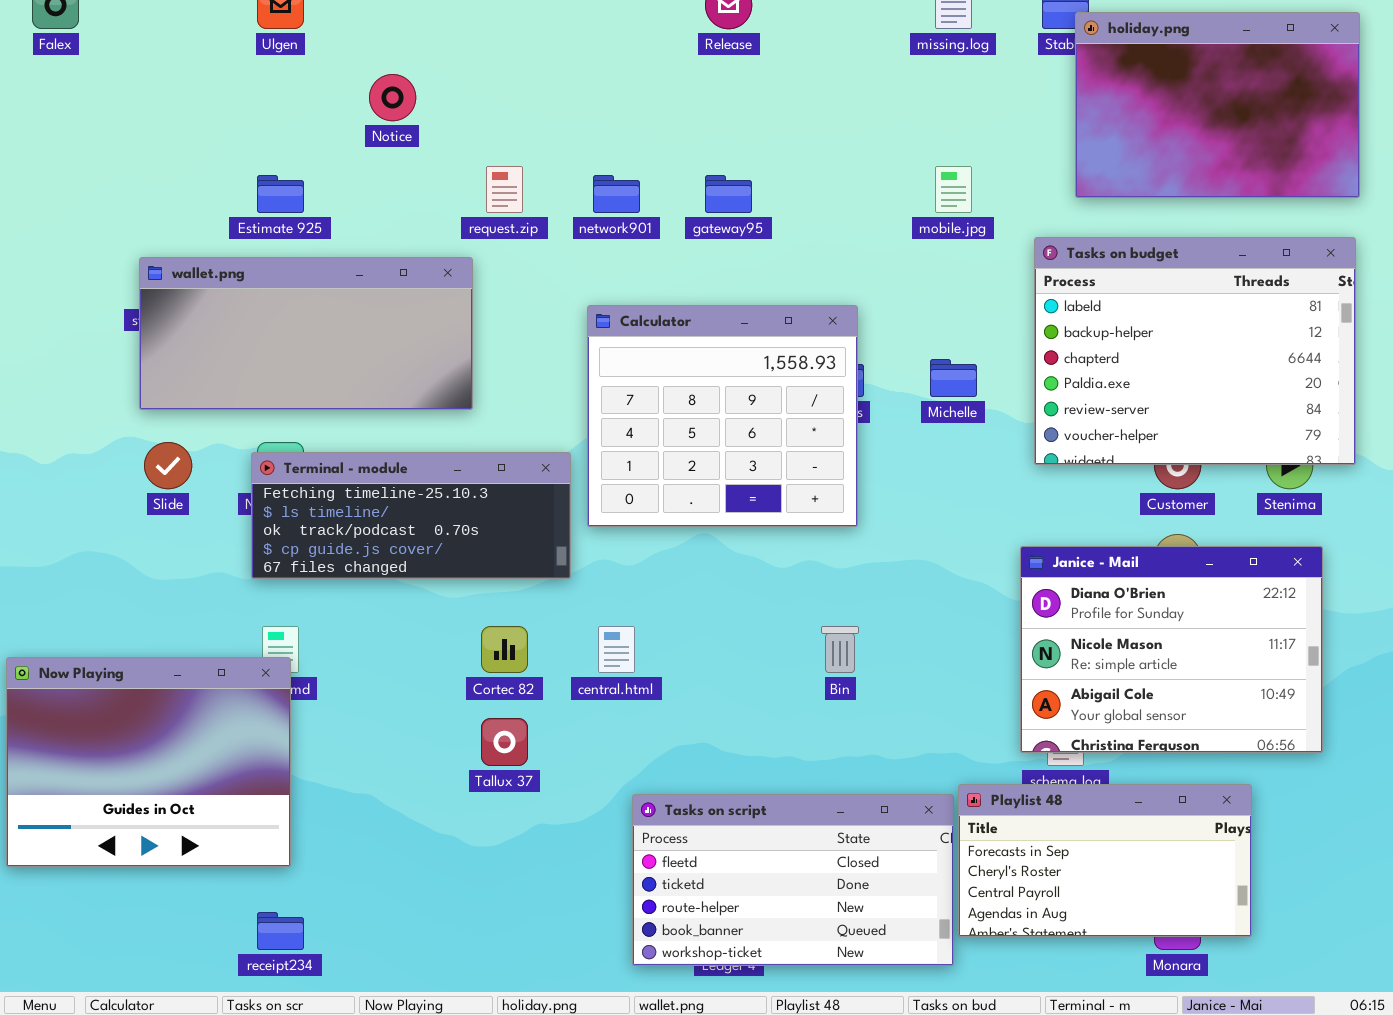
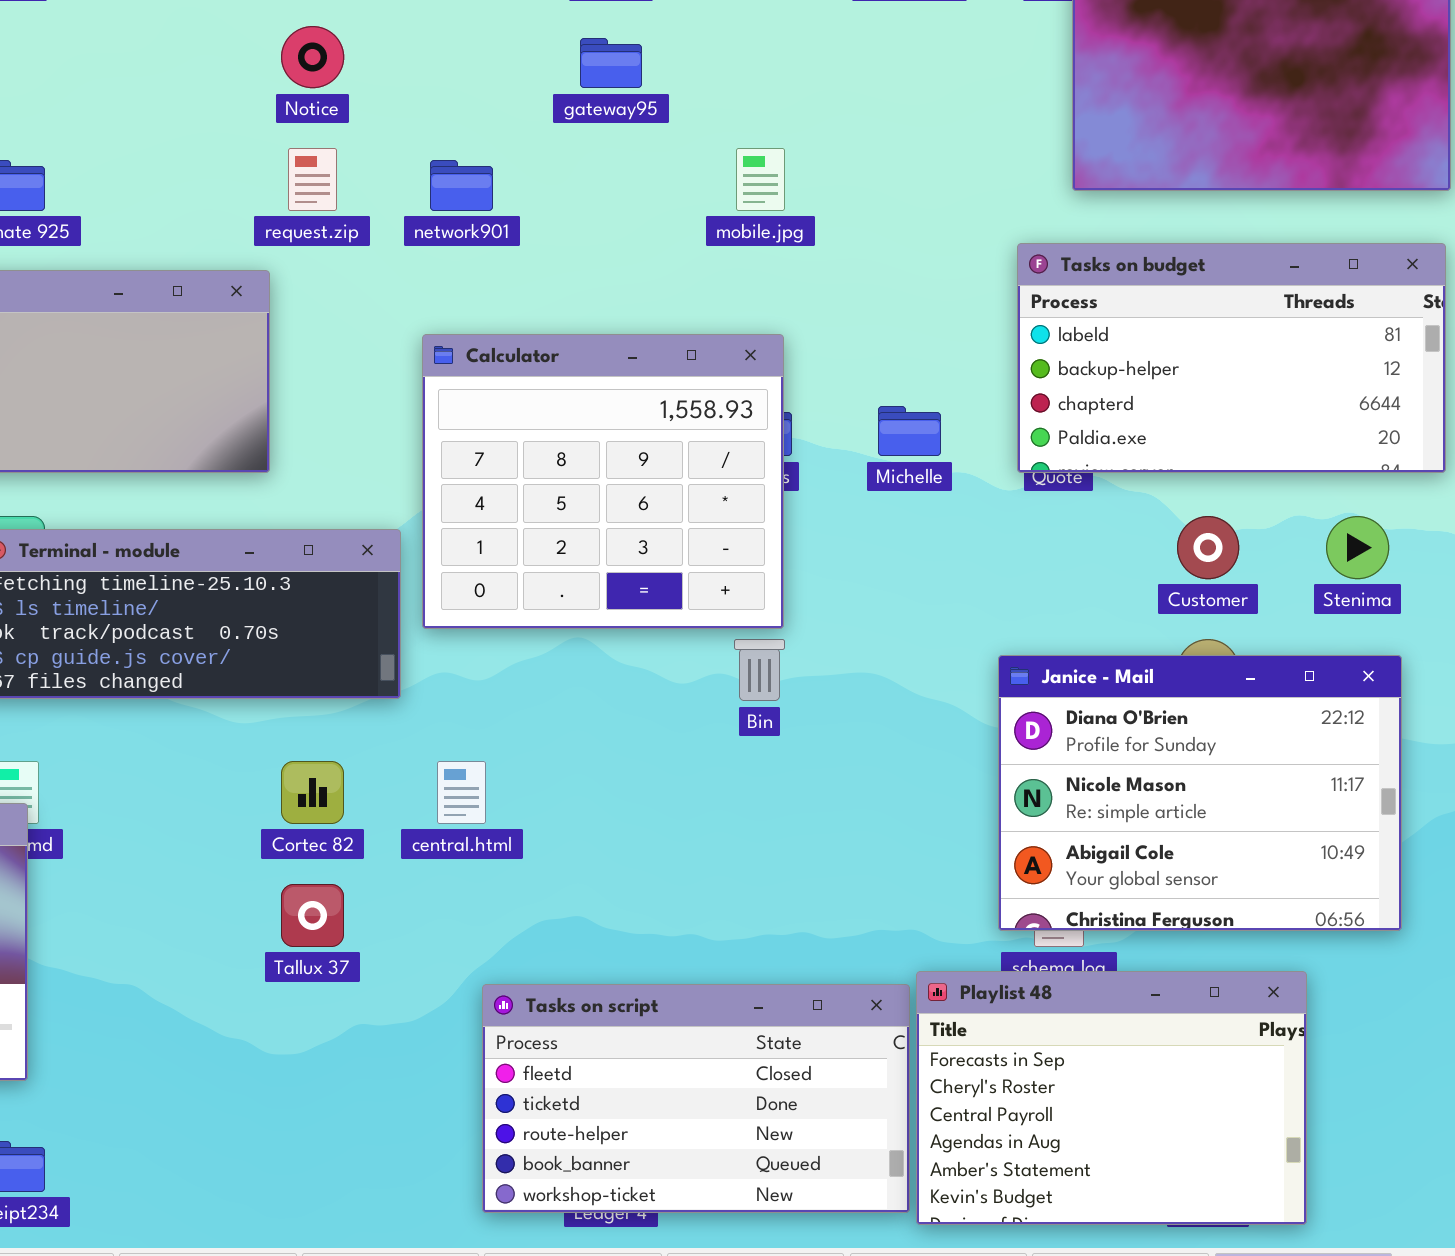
Notice: [369,74,416,121] -> [281,26,344,88], moved
mobile.jpg: [935,166,972,213] -> [736,148,785,211], moved
gateway95: [705,175,752,213] -> [580,38,642,88], moved
Tasks on budget: [1034,237,1356,465] -> [1017,243,1446,473], resized
Bin: [821,626,859,673] -> [734,639,785,701], moved
Playlist 48: [958,784,1252,937] -> [916,971,1307,1225], resized

